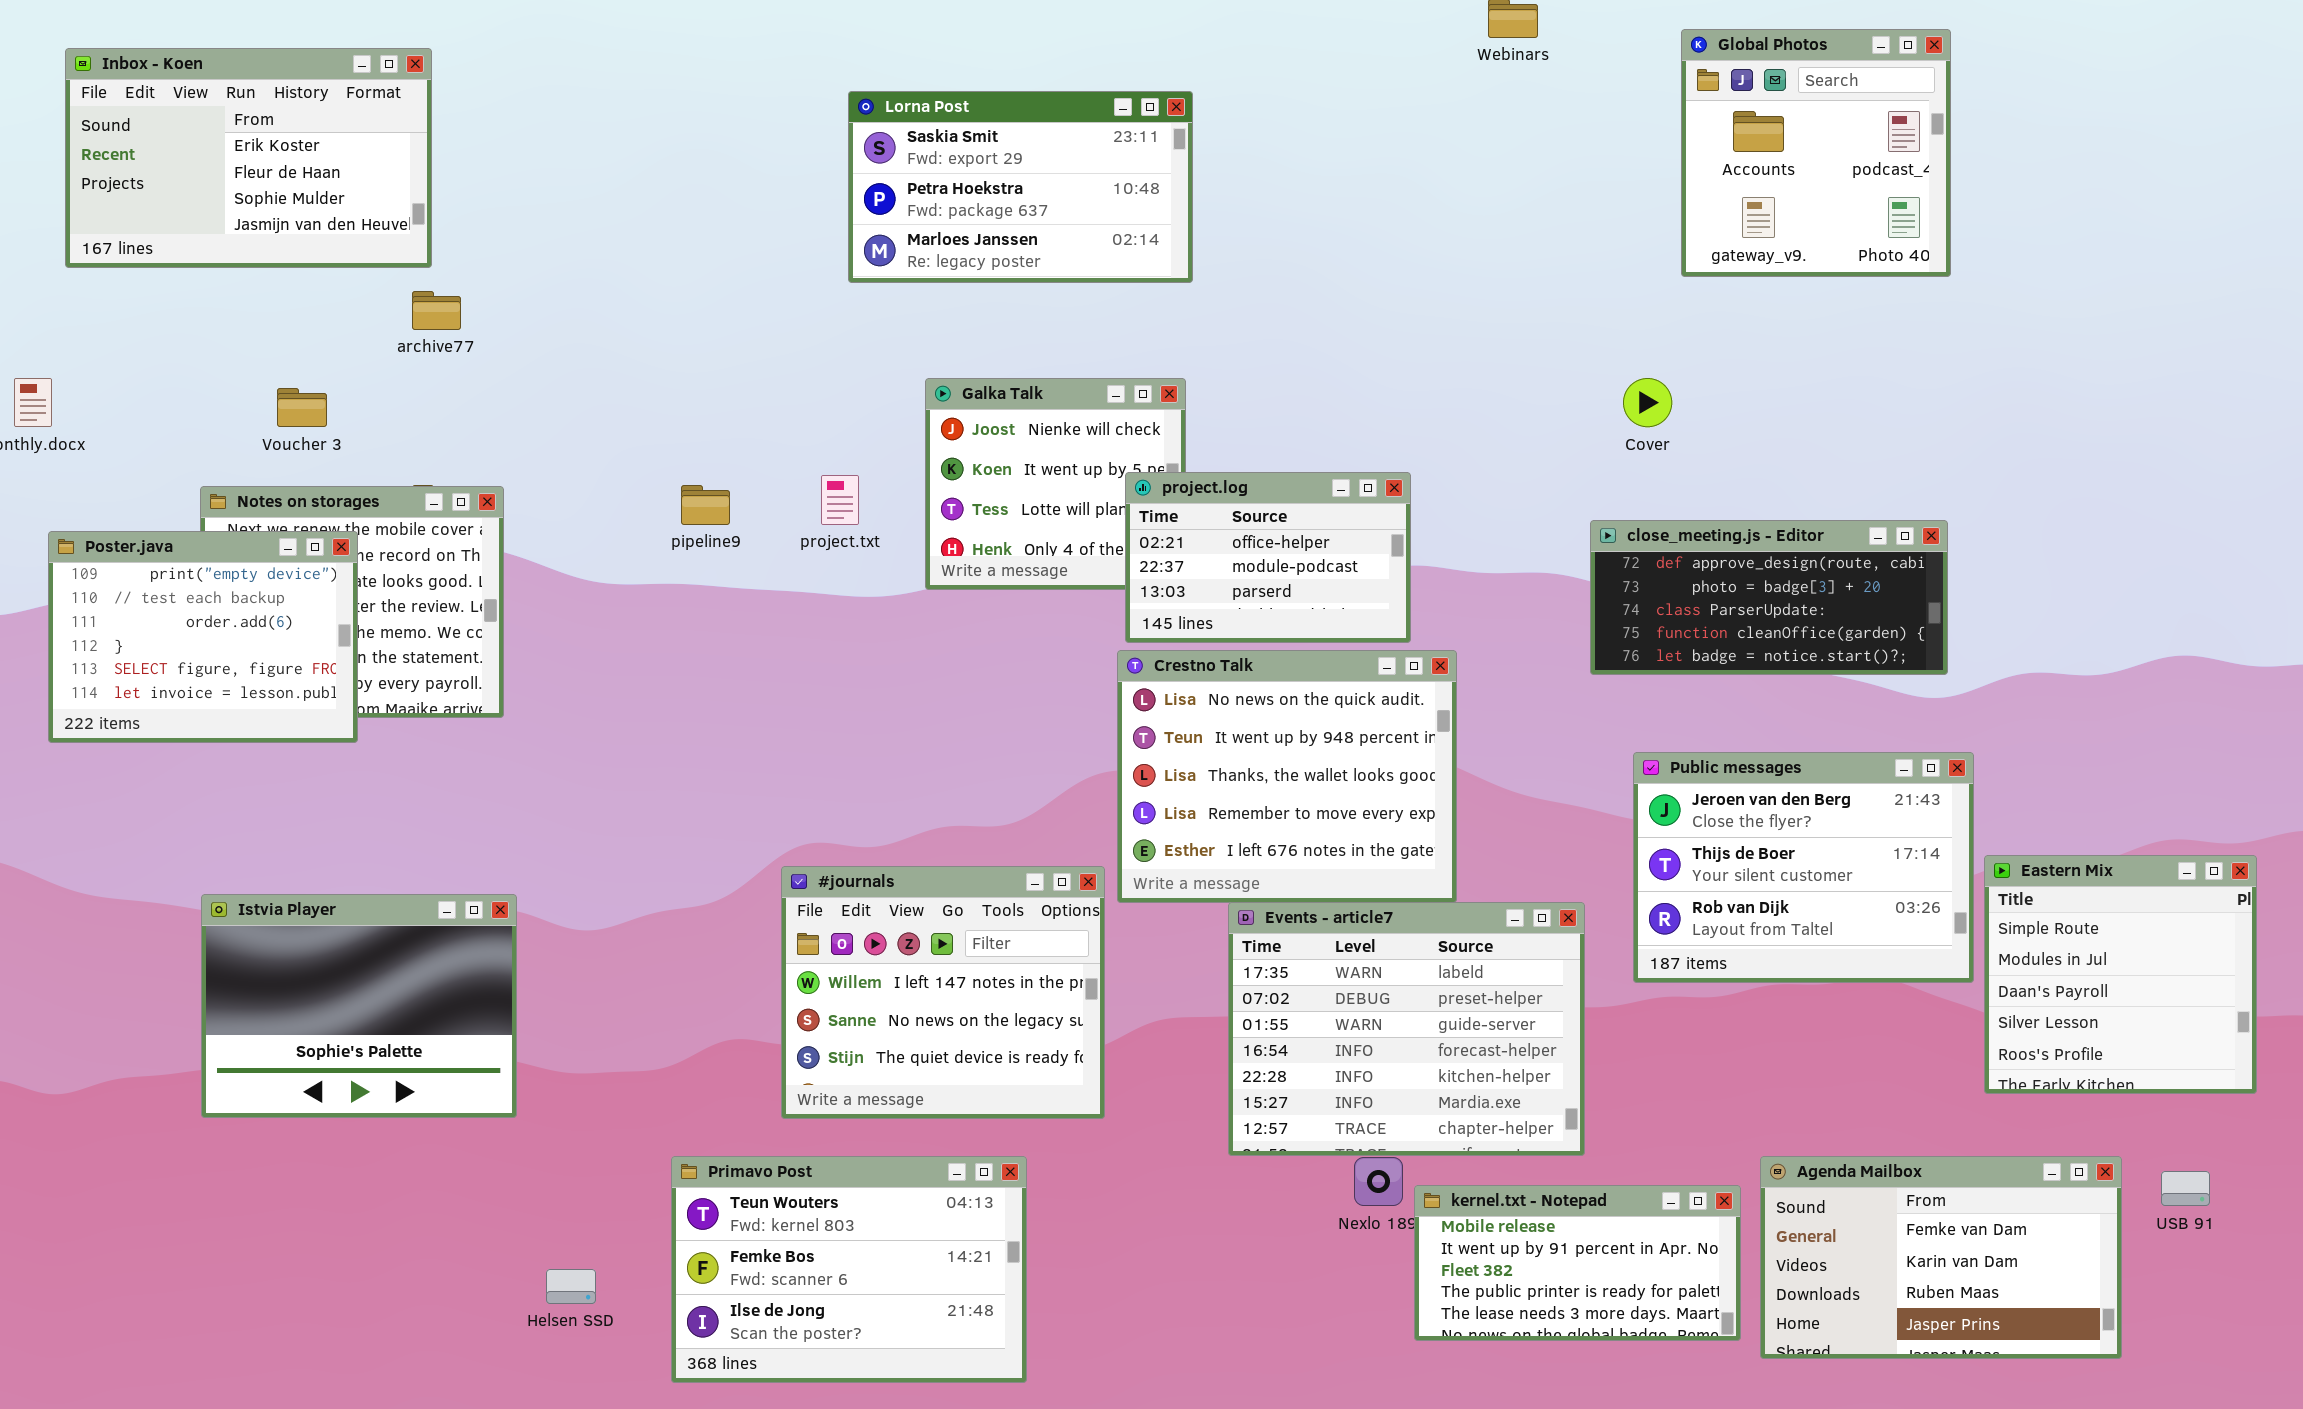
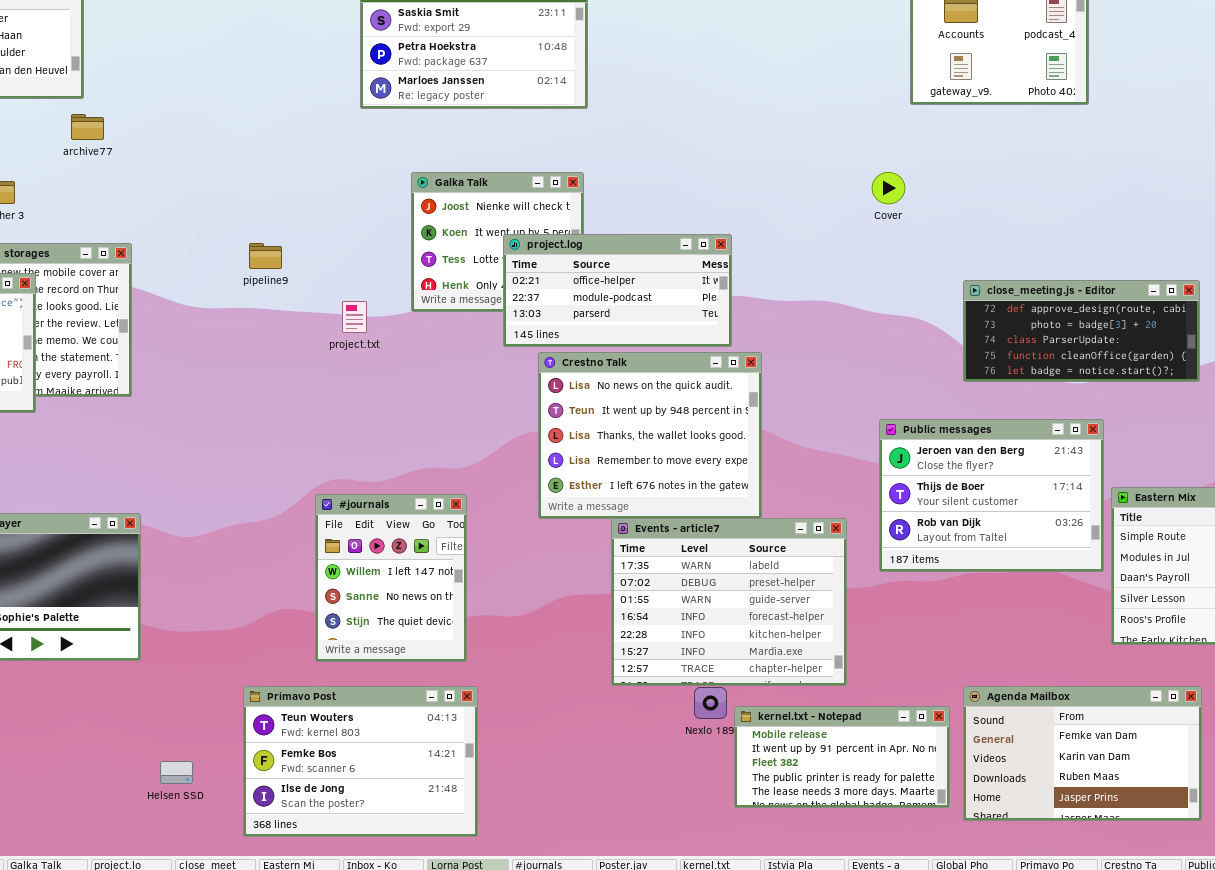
project.log: [1125,472,1411,643] -> [503,234,732,347], resized
project.txt: [821,475,859,525] -> [342,301,367,333], moved
close_meeting.js - Editor: [1590,520,1948,675] -> [963,280,1200,382], moved
#journals: [781,866,1105,1119] -> [315,494,467,662], resized

